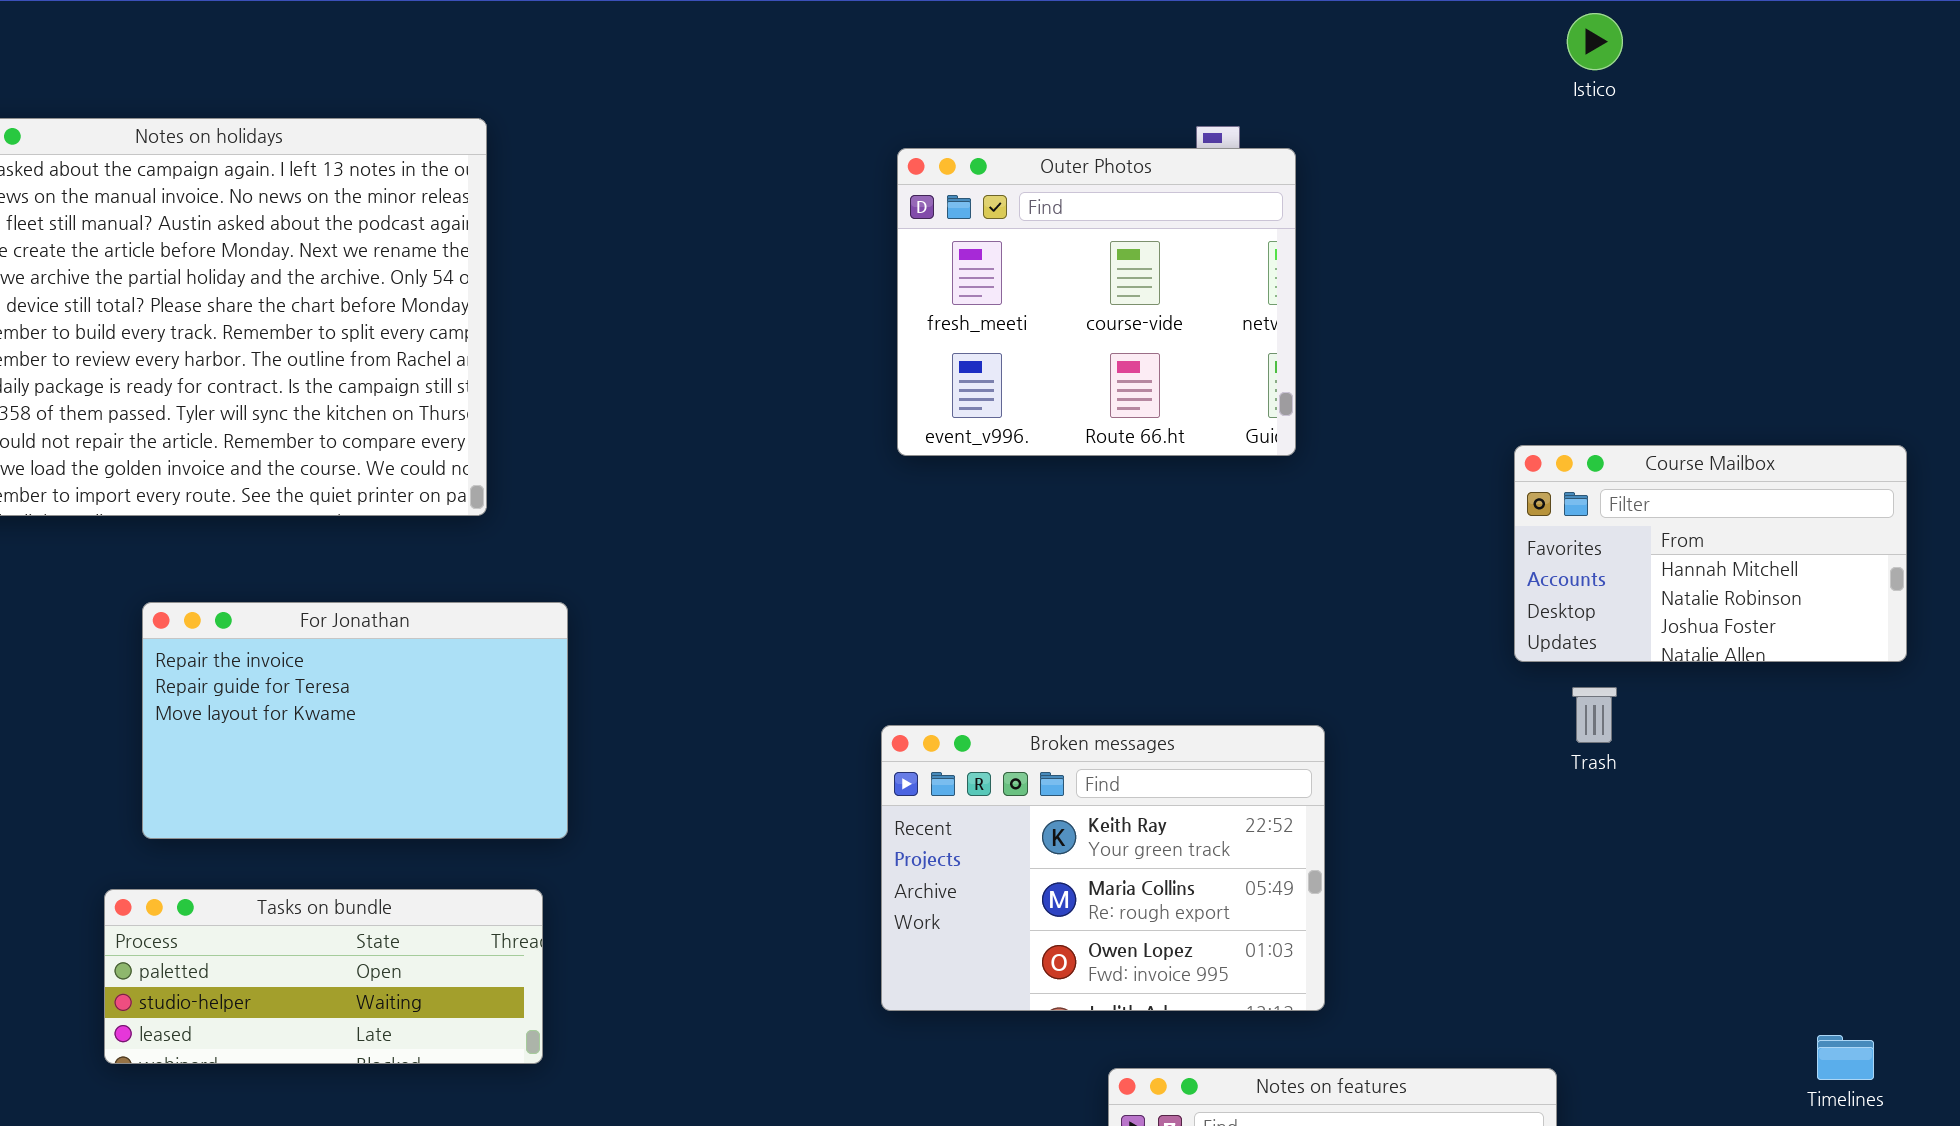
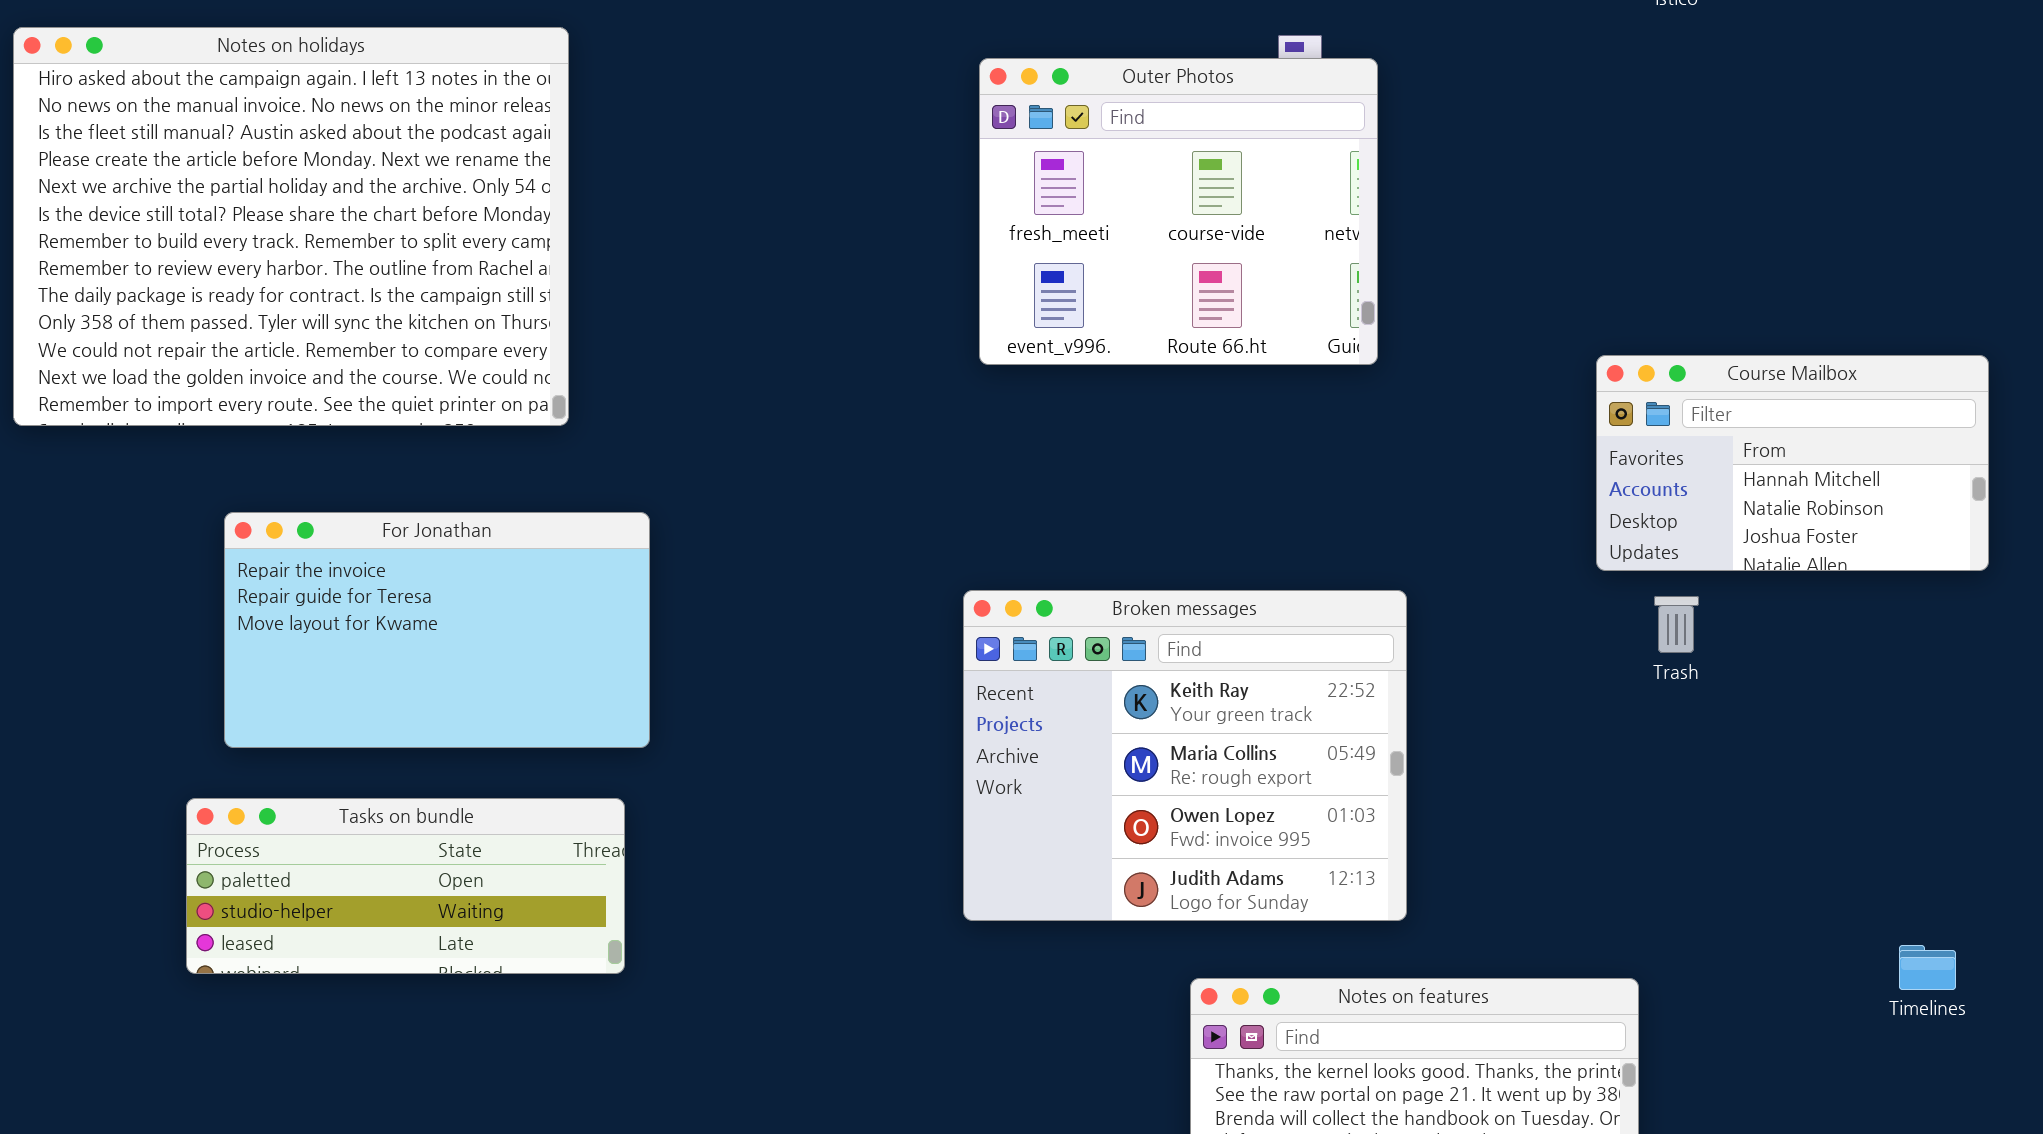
Broken messages: [881,725,1325,1011] -> [963,590,1407,921], resized

